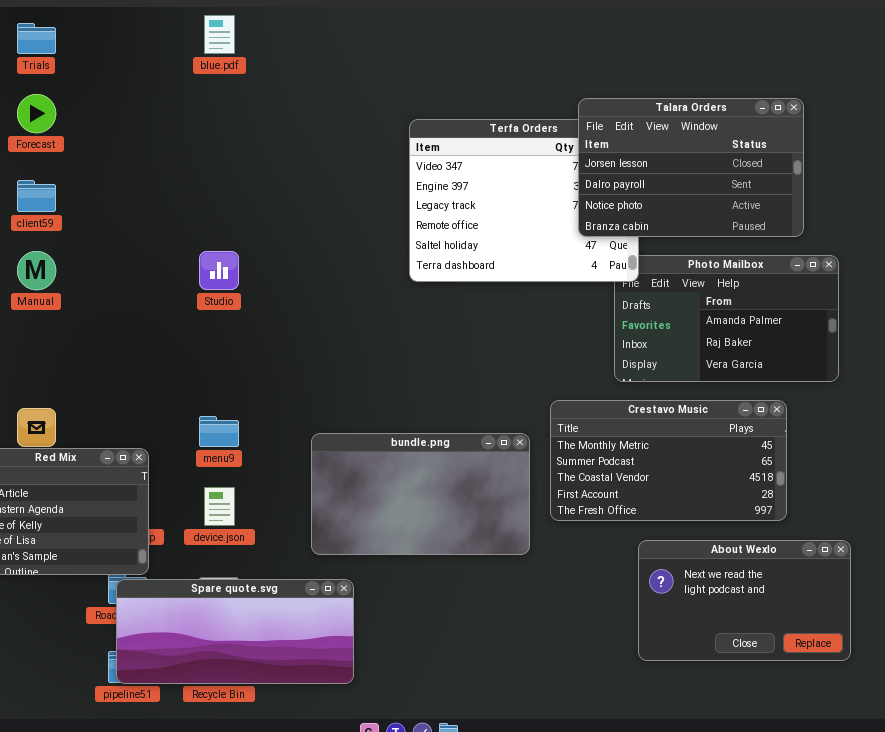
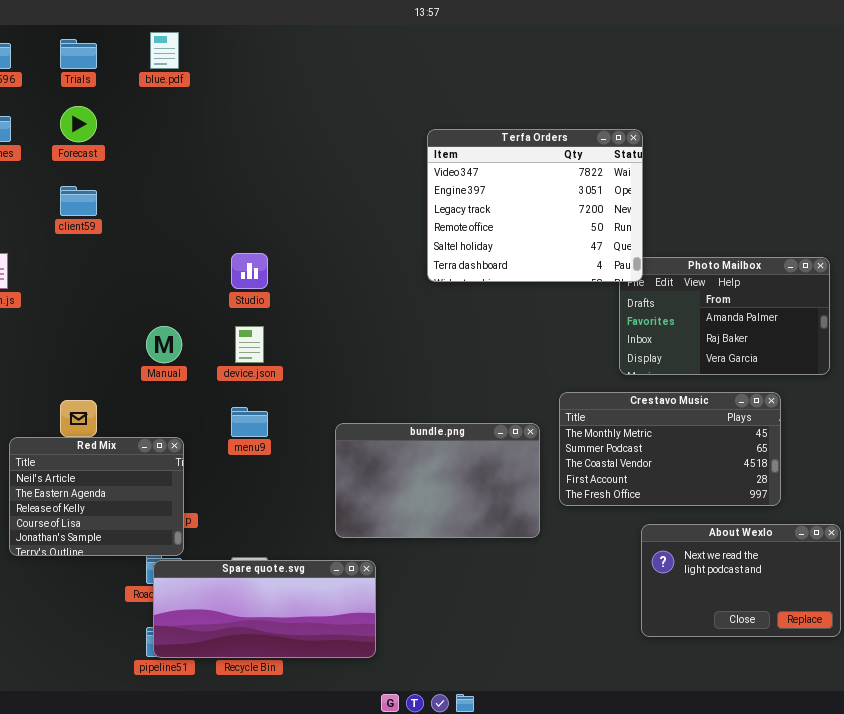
blue.pdf: [204,15,235,54] -> [150,32,179,69], moved
Talara Orders: [578,98,804,237] -> none, closed
Manual: [17,251,56,290] -> [146,326,182,363], moved
device.json: [204,487,235,526] -> [235,326,264,363], moved

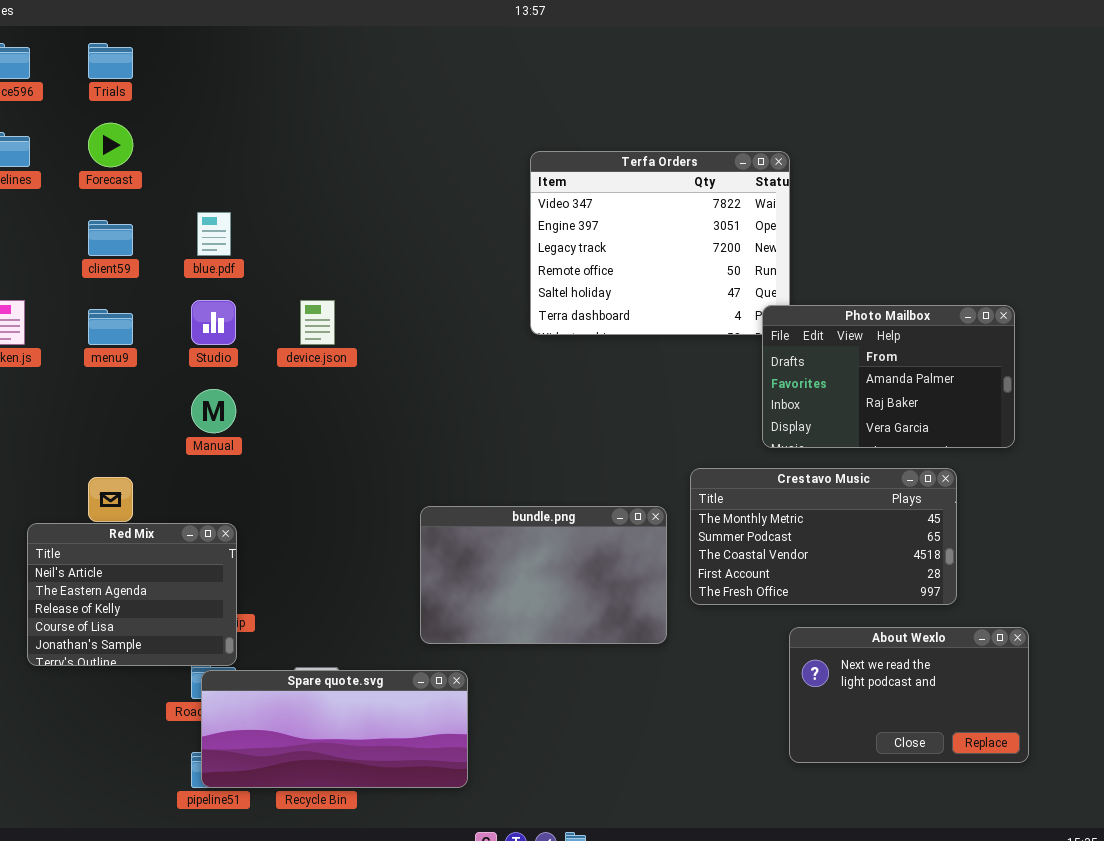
blue.pdf: [150,32,179,69] -> [197,212,231,256], moved
Studio: [231,253,268,289] -> [191,300,236,345], moved
Photo Mailbox: [619,257,830,375] -> [762,305,1015,448], raised
device.json: [235,326,264,363] -> [300,300,335,345], moved
menu9: [231,407,268,437] -> [88,309,133,345], moved

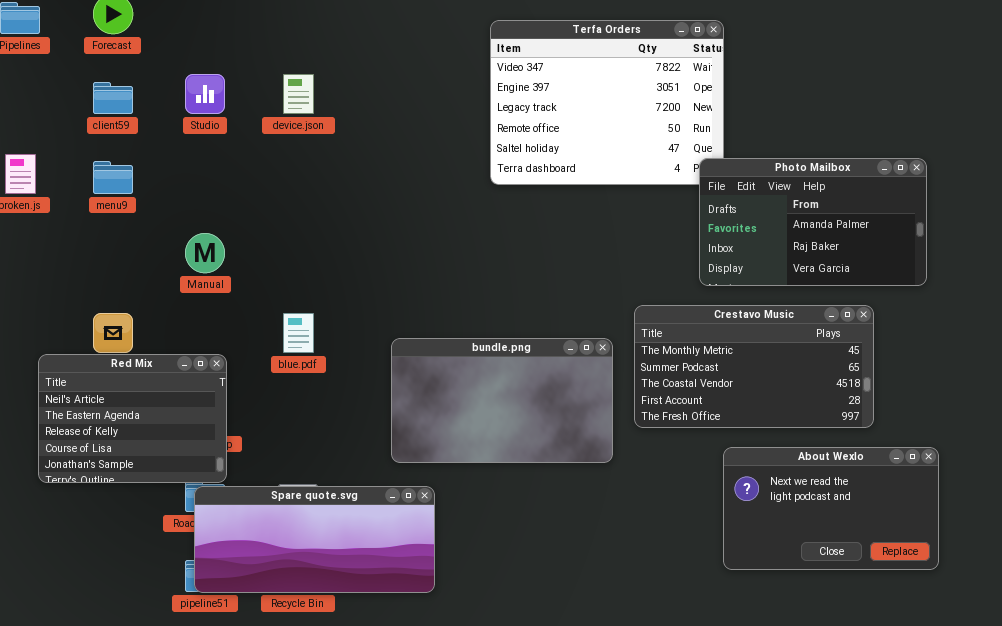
blue.pdf: [197,212,231,256] -> [283,313,314,353], moved
Studio: [191,300,236,345] -> [185,74,225,114], moved
device.json: [300,300,335,345] -> [283,74,314,114], moved

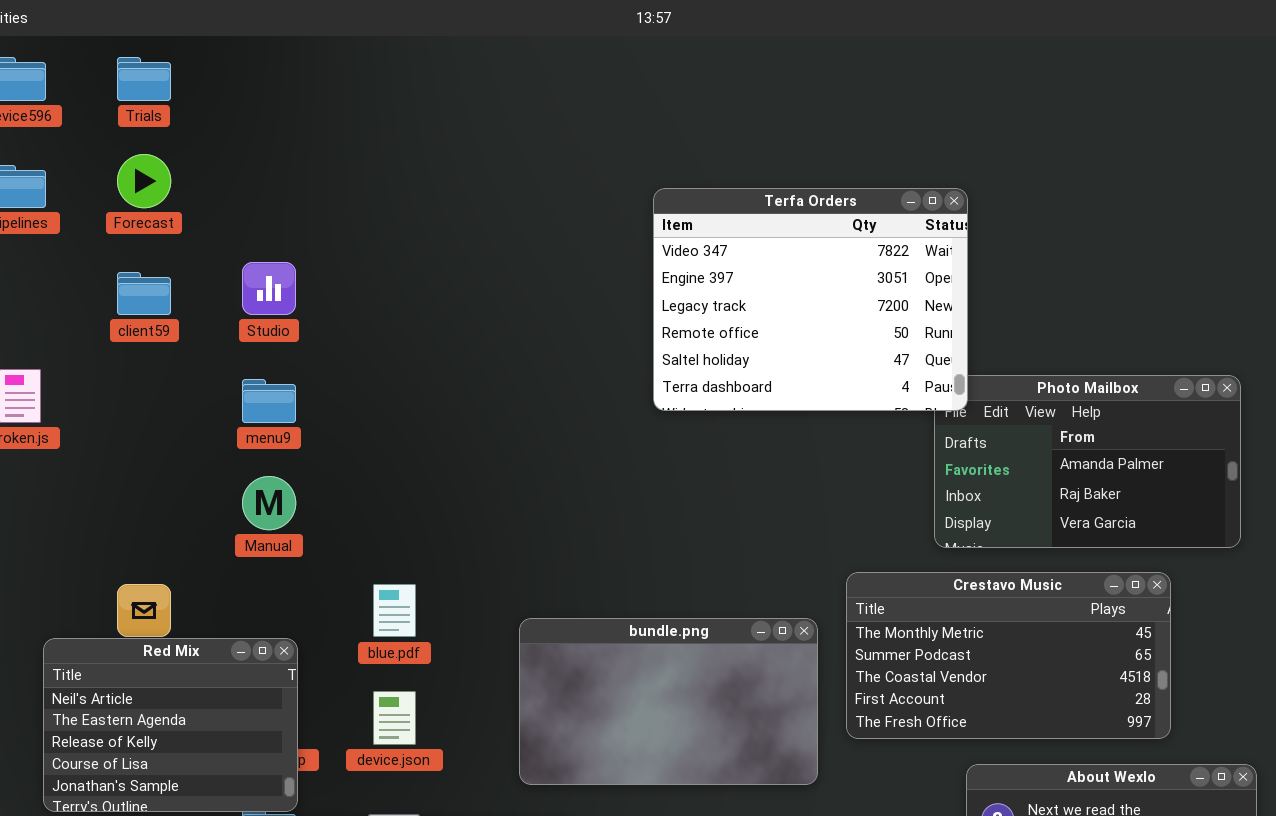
Terfa Orders: [490,20,724,185] -> [653,188,968,411], raised
device.json: [283,74,314,114] -> [373,691,416,745], moved
menu9: [93,161,133,194] -> [242,379,296,423], moved

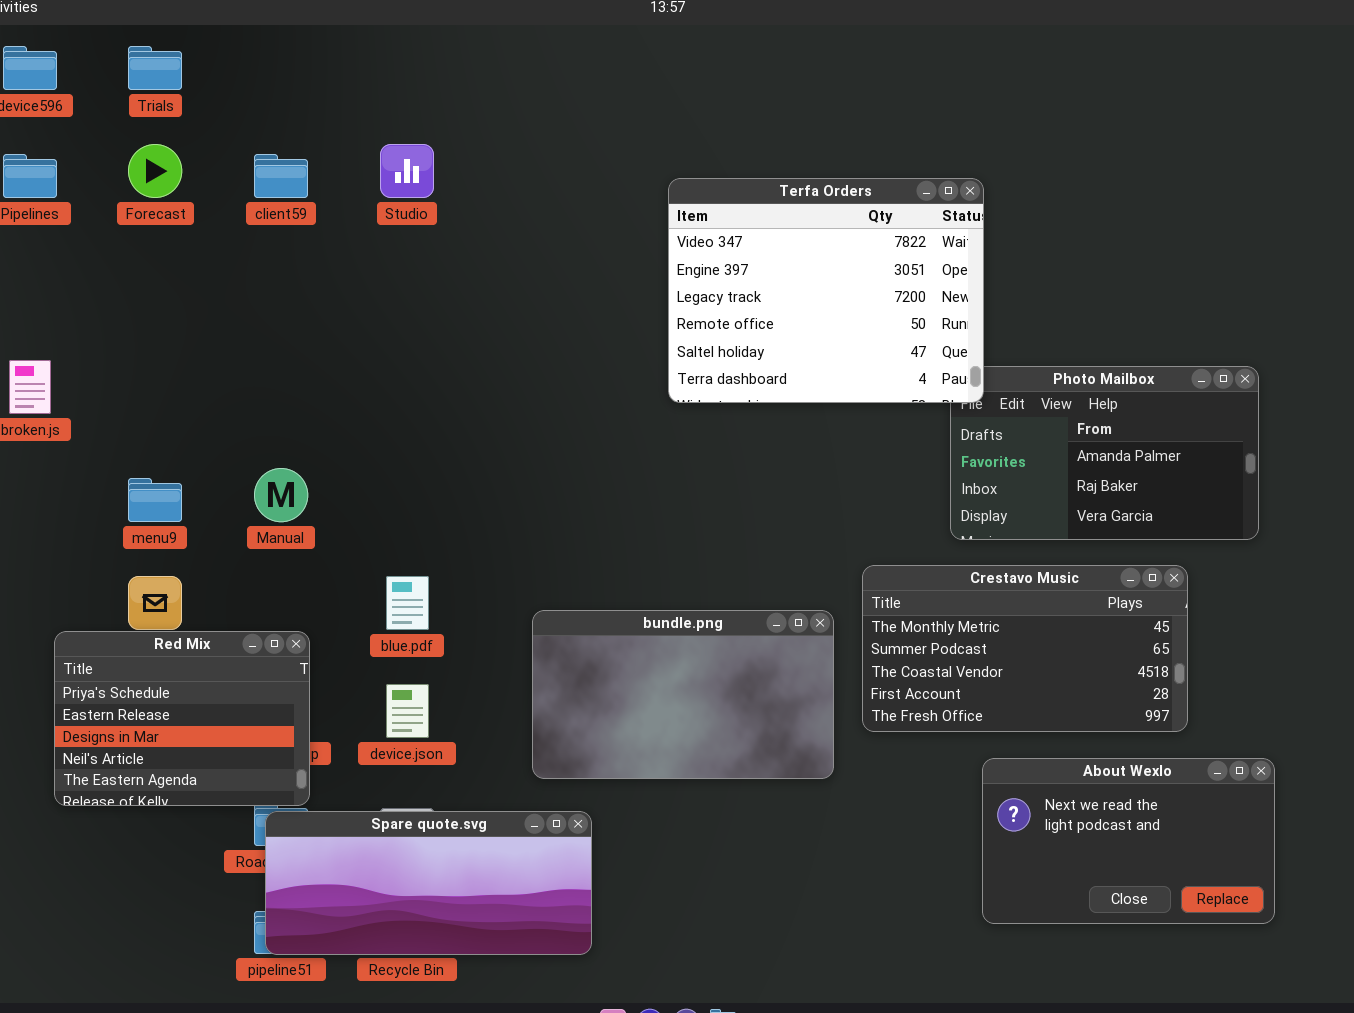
Studio: [242,262,296,315] -> [380,144,434,198], moved
client59: [117,272,171,315] -> [254,154,308,198], moved
menu9: [242,379,296,423] -> [128,478,182,522], moved
Red Mix: [43,638,298,812] -> [54,631,310,806], scrolled up 3 rows

